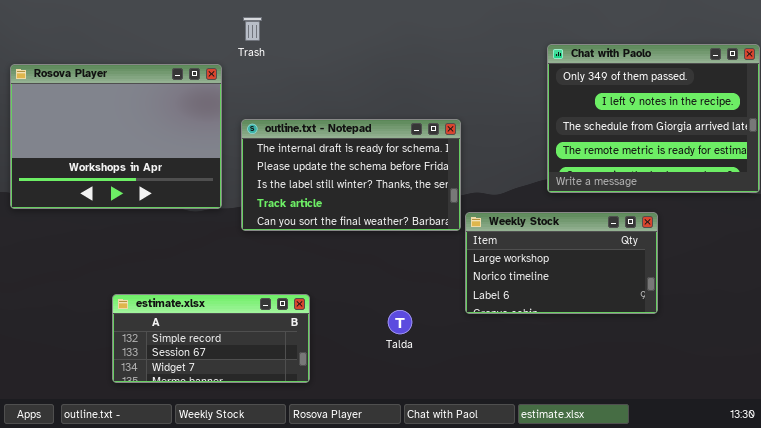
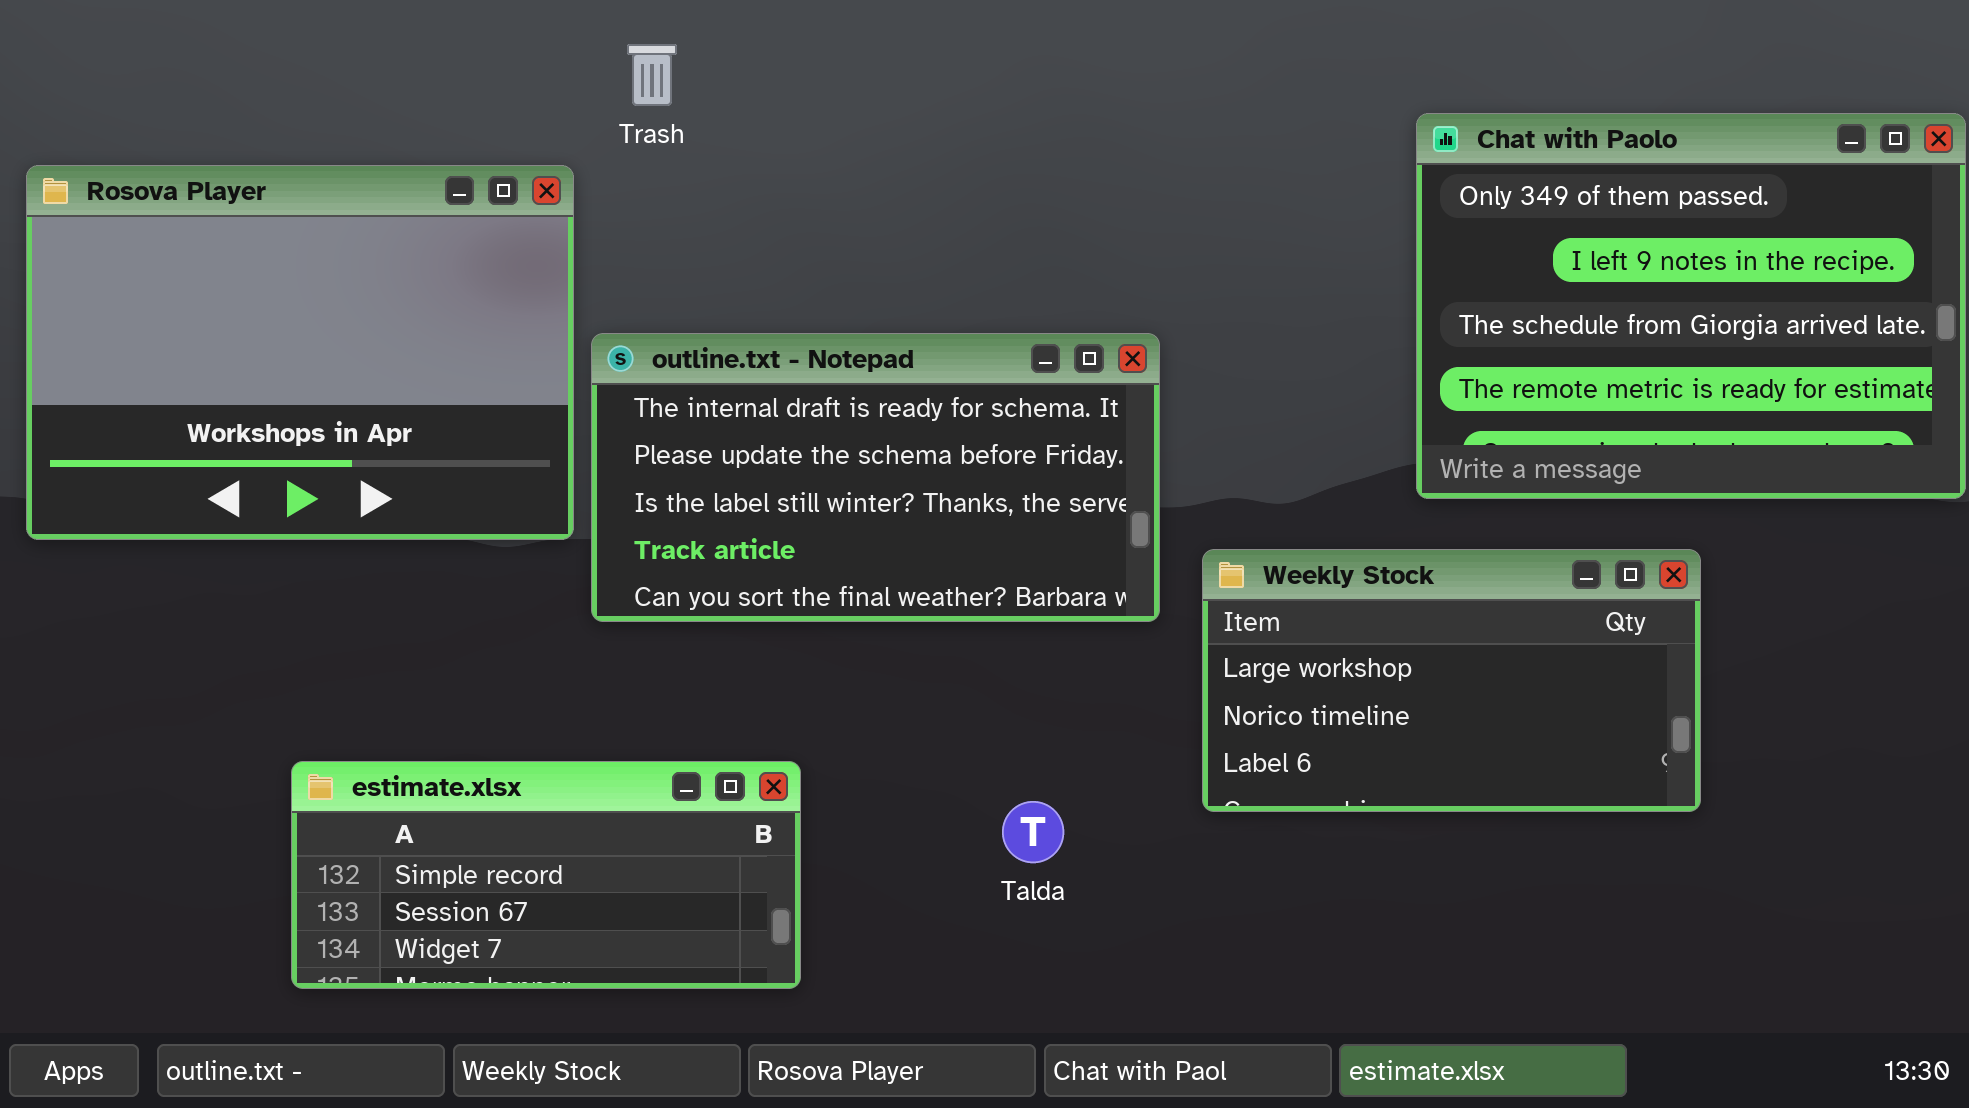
outline.txt - Notepad: [241,119,461,231] -> [591,333,1160,622], moved

